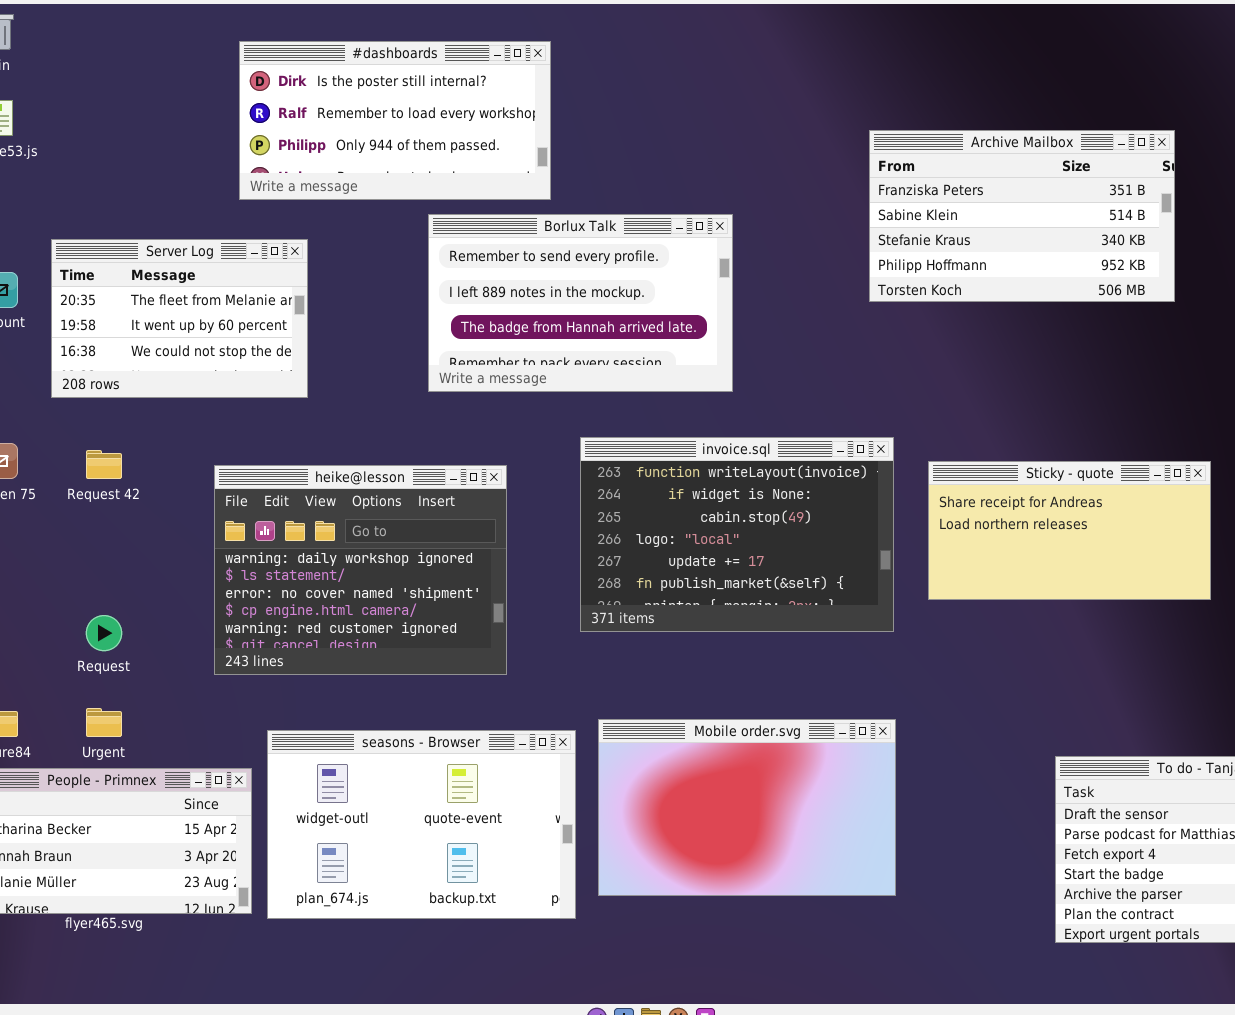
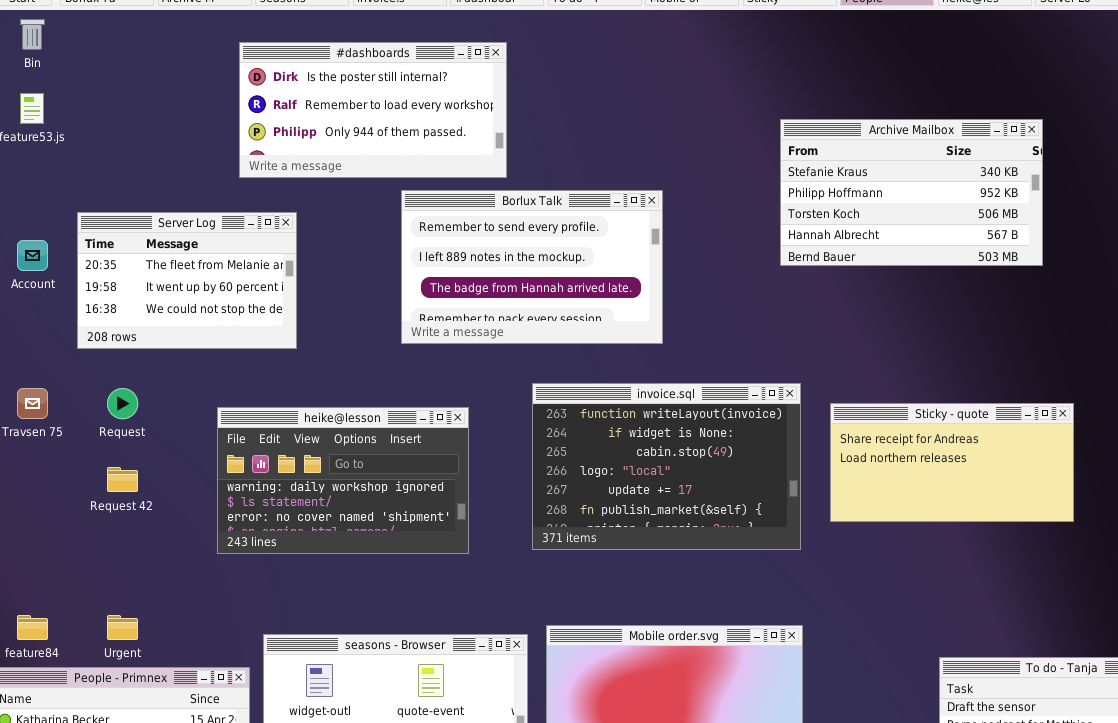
Archive Mailbox: [869,130,1175,302] -> [780,119,1043,266], scrolled down 2 rows
Request 42: [86,450,122,479] -> [107,467,138,492], moved
heike@lesson: [214,465,507,675] -> [217,407,469,554], resized
Request: [86,615,122,651] -> [107,388,138,419], moved

